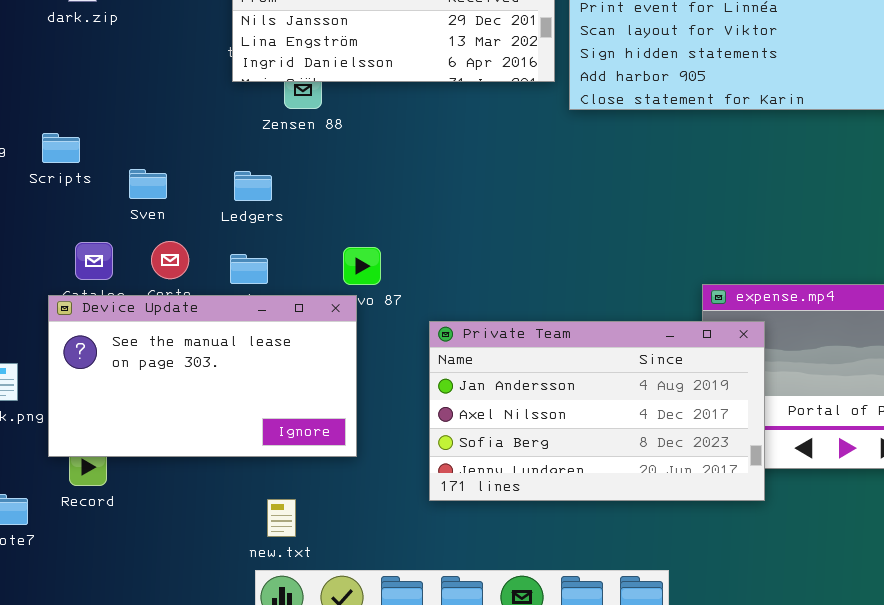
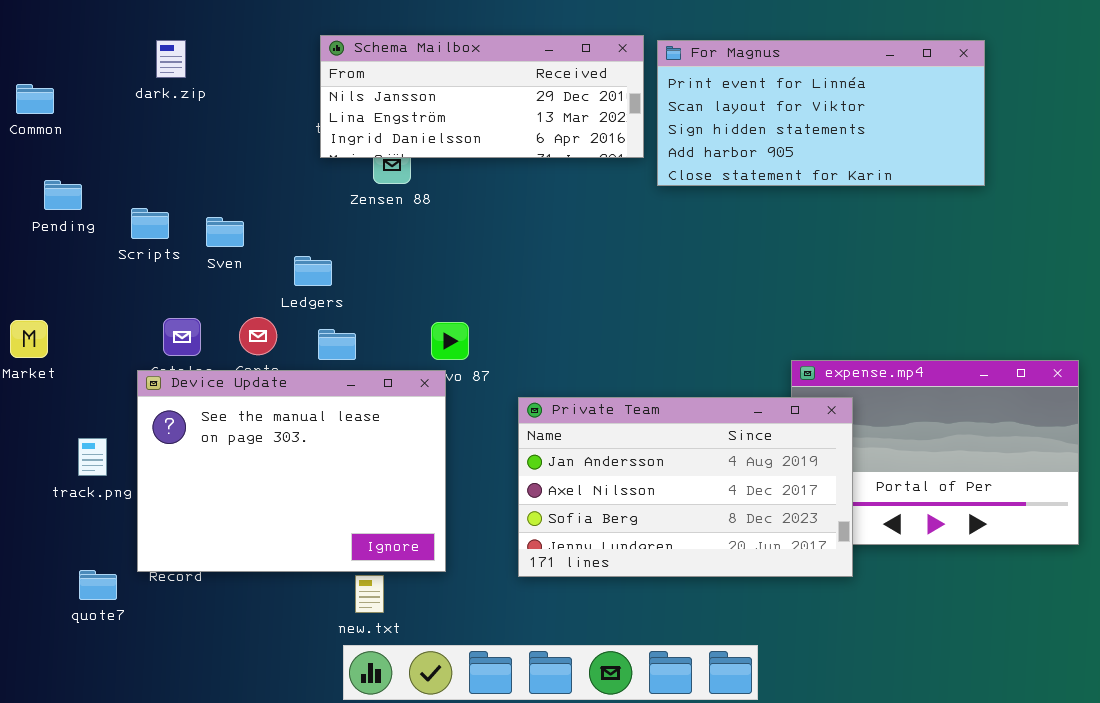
Sven: [129,169,167,199] -> [206,217,244,247], moved
Ledgers: [234,171,272,201] -> [294,256,332,286], moved
Device Update: [48,295,357,457] -> [137,370,446,572], resized

